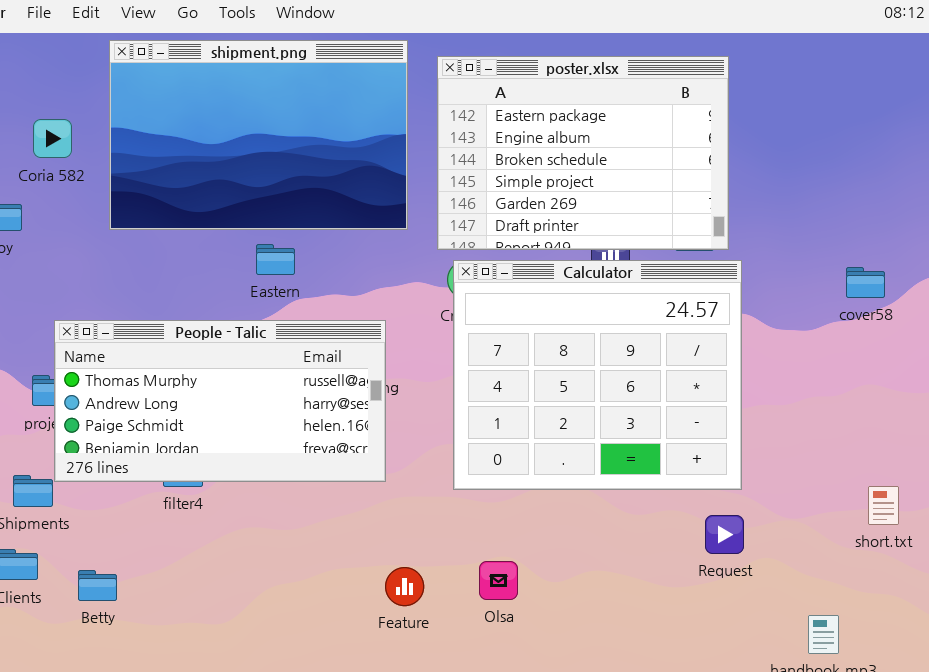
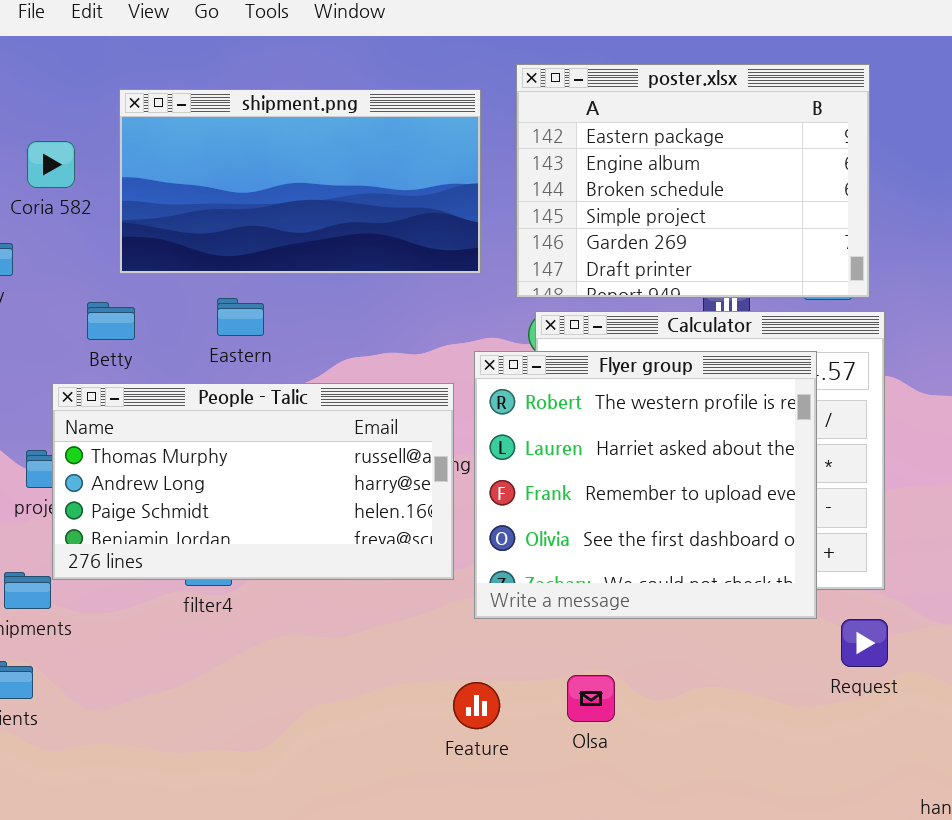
shipment.png: [109,40,408,230] -> [119,89,481,274], resized
Eastern: [256,244,295,275] -> [217,298,264,336], moved
Flyer group: none -> [474,351,817,619], opened
Betty: [78,570,117,601] -> [87,302,135,340], moved

